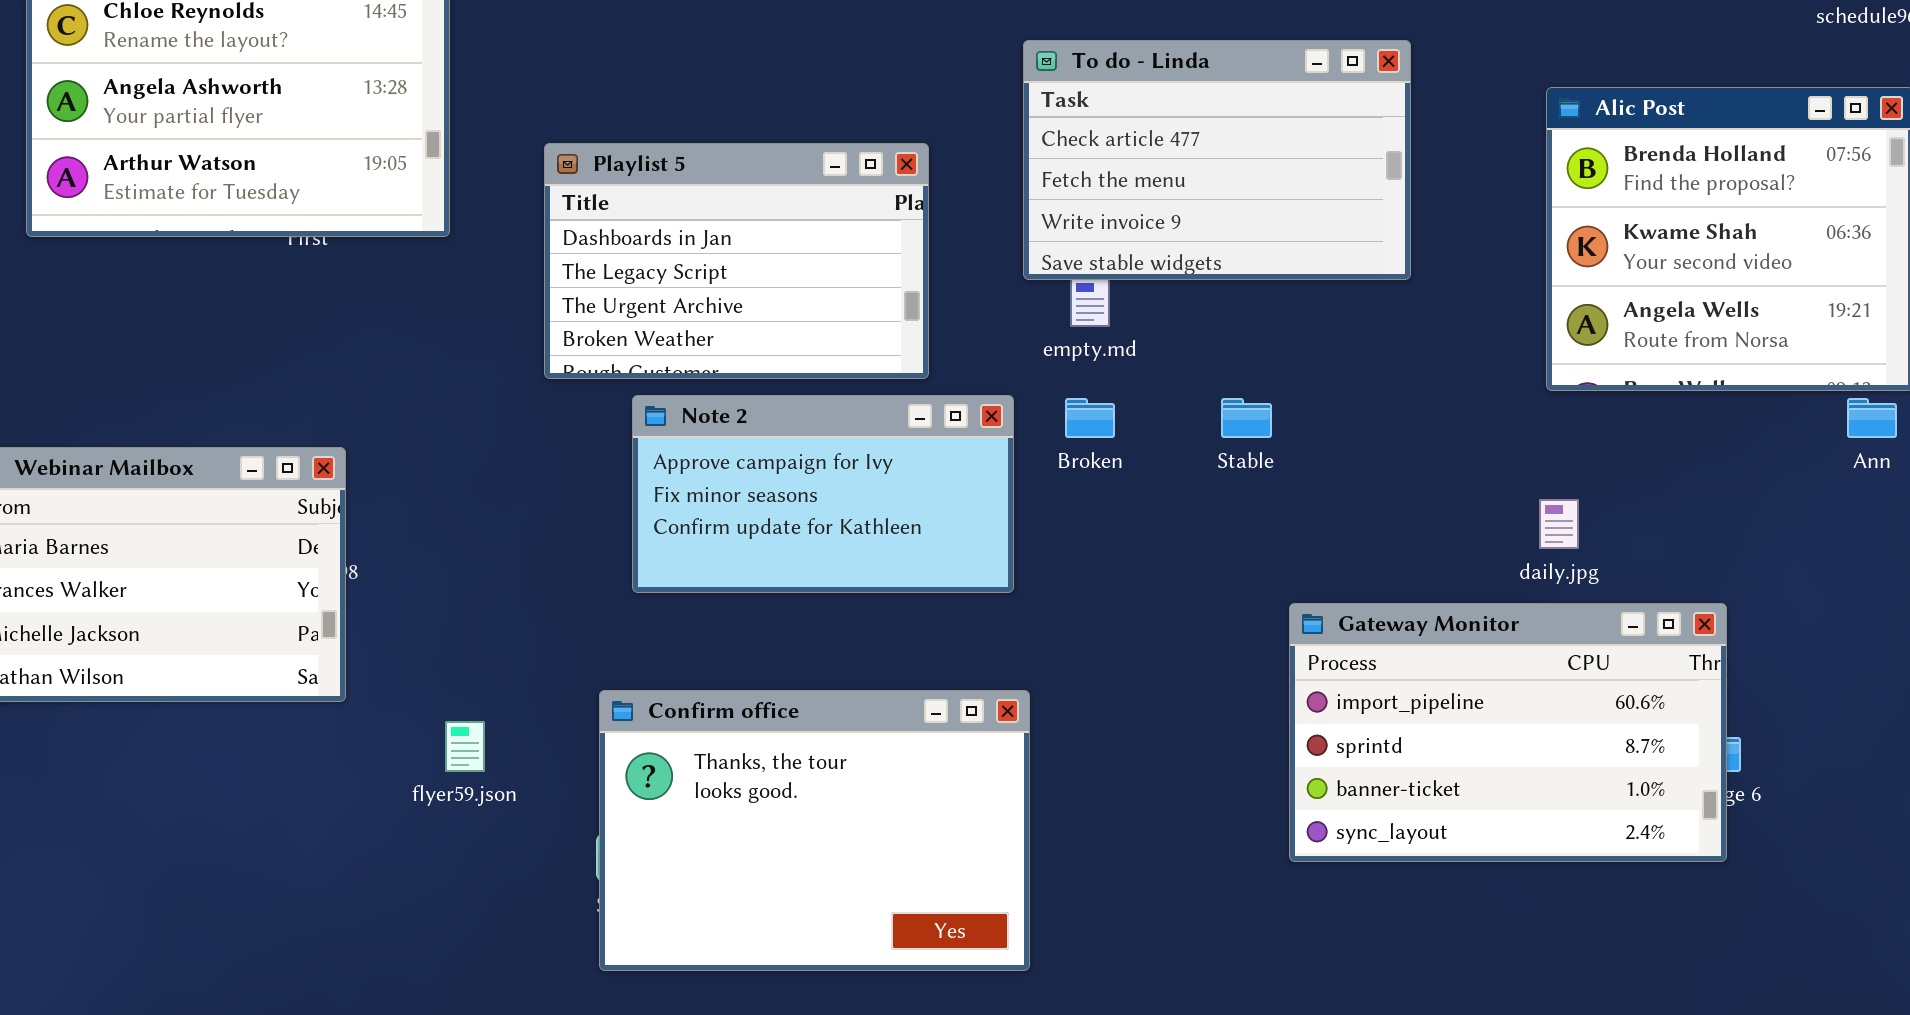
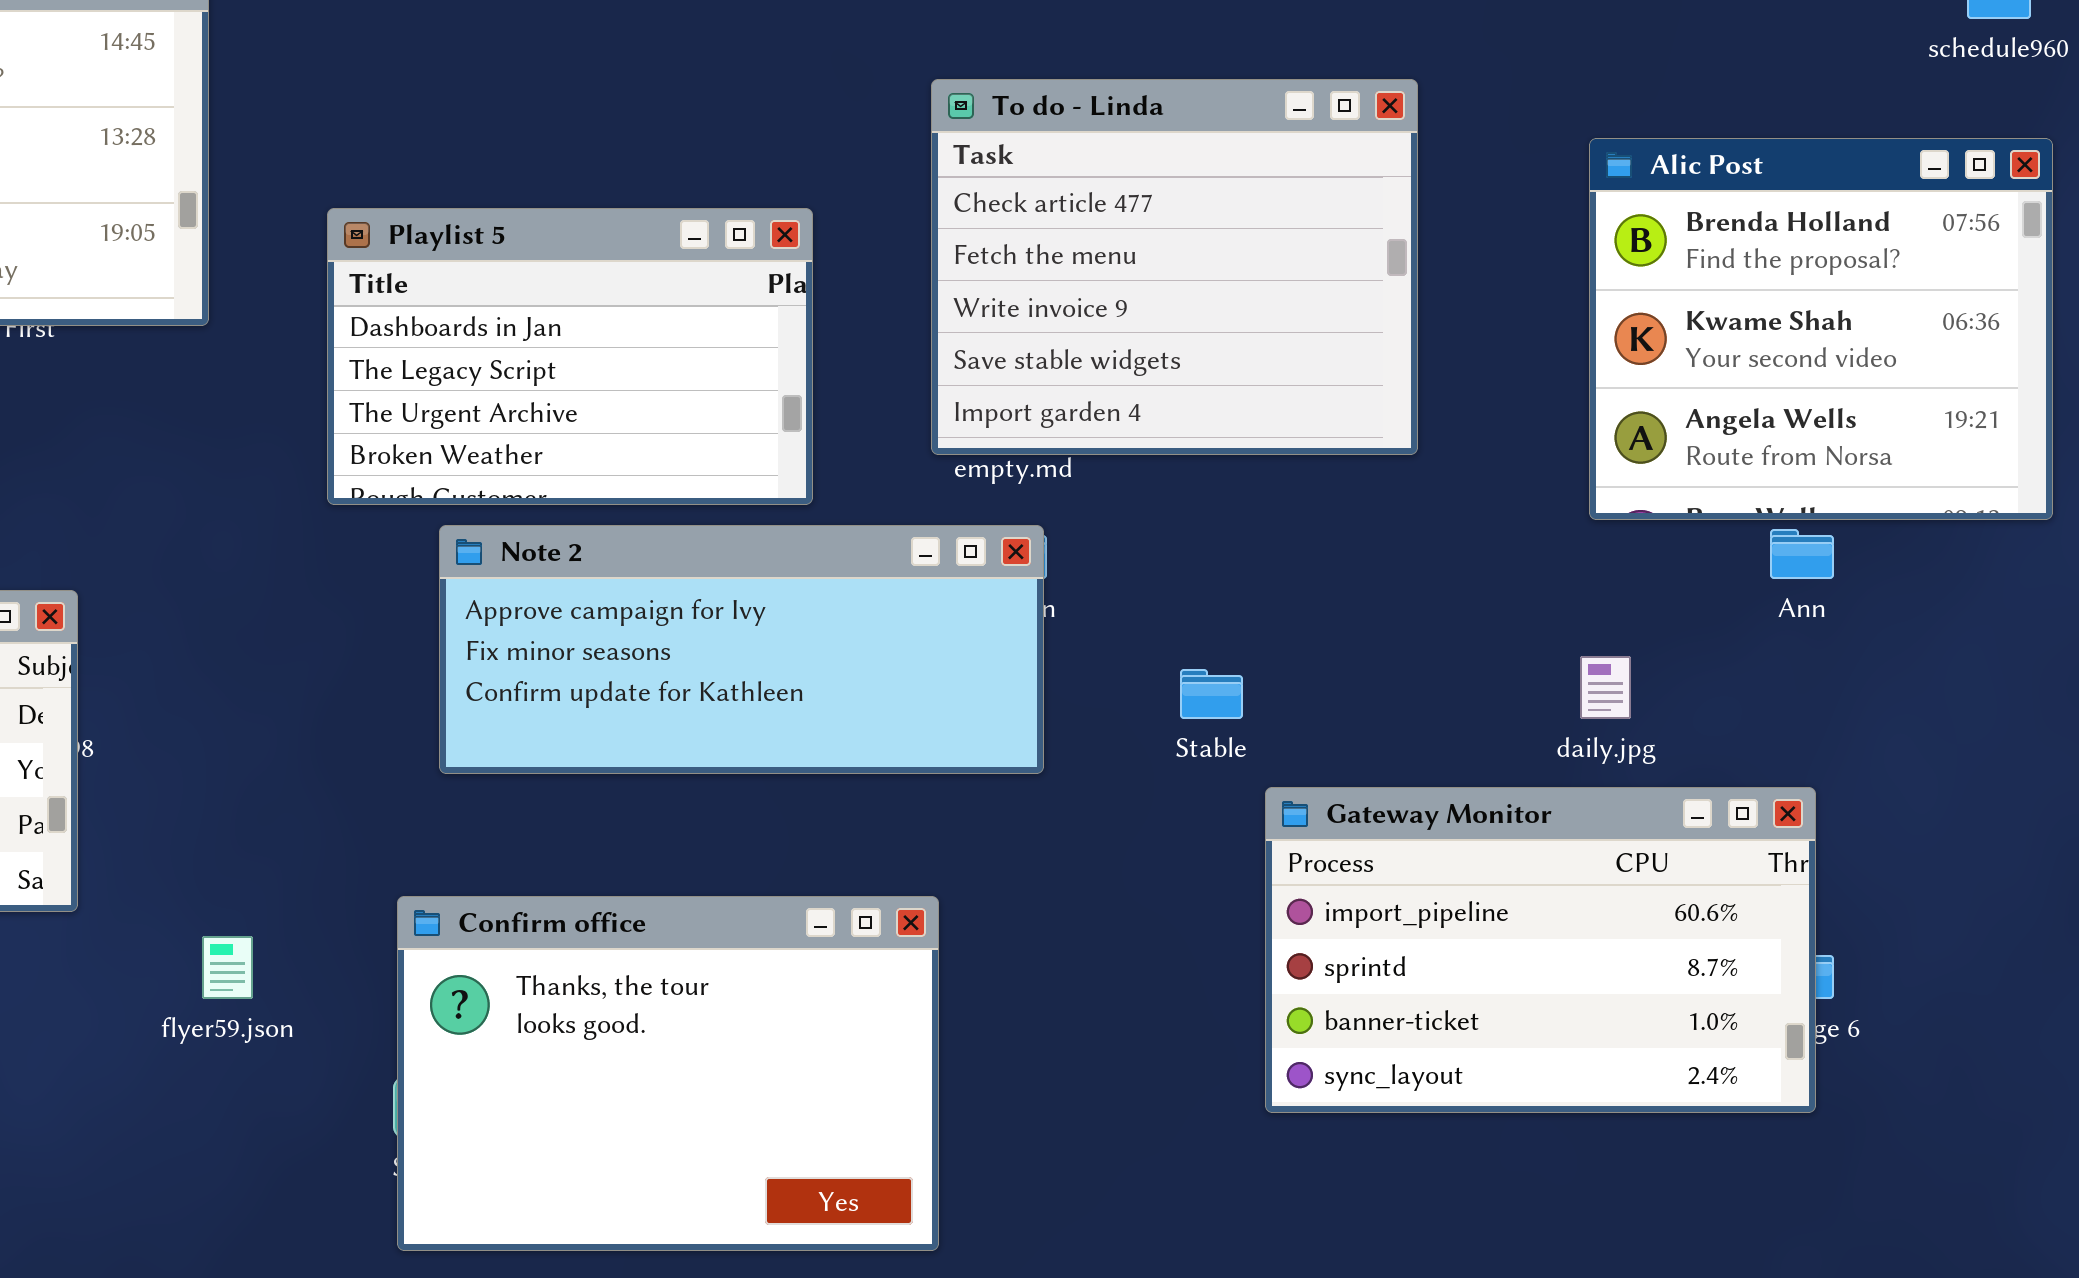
To do - Linda: [1023,40,1411,280] -> [931,79,1418,455], resized
Note 2: [632,395,1014,593] -> [439,525,1044,774], resized
Stable: [1221,398,1272,438] -> [1180,669,1243,719], moved
Ann: [1847,398,1897,438] -> [1770,529,1834,579], moved

